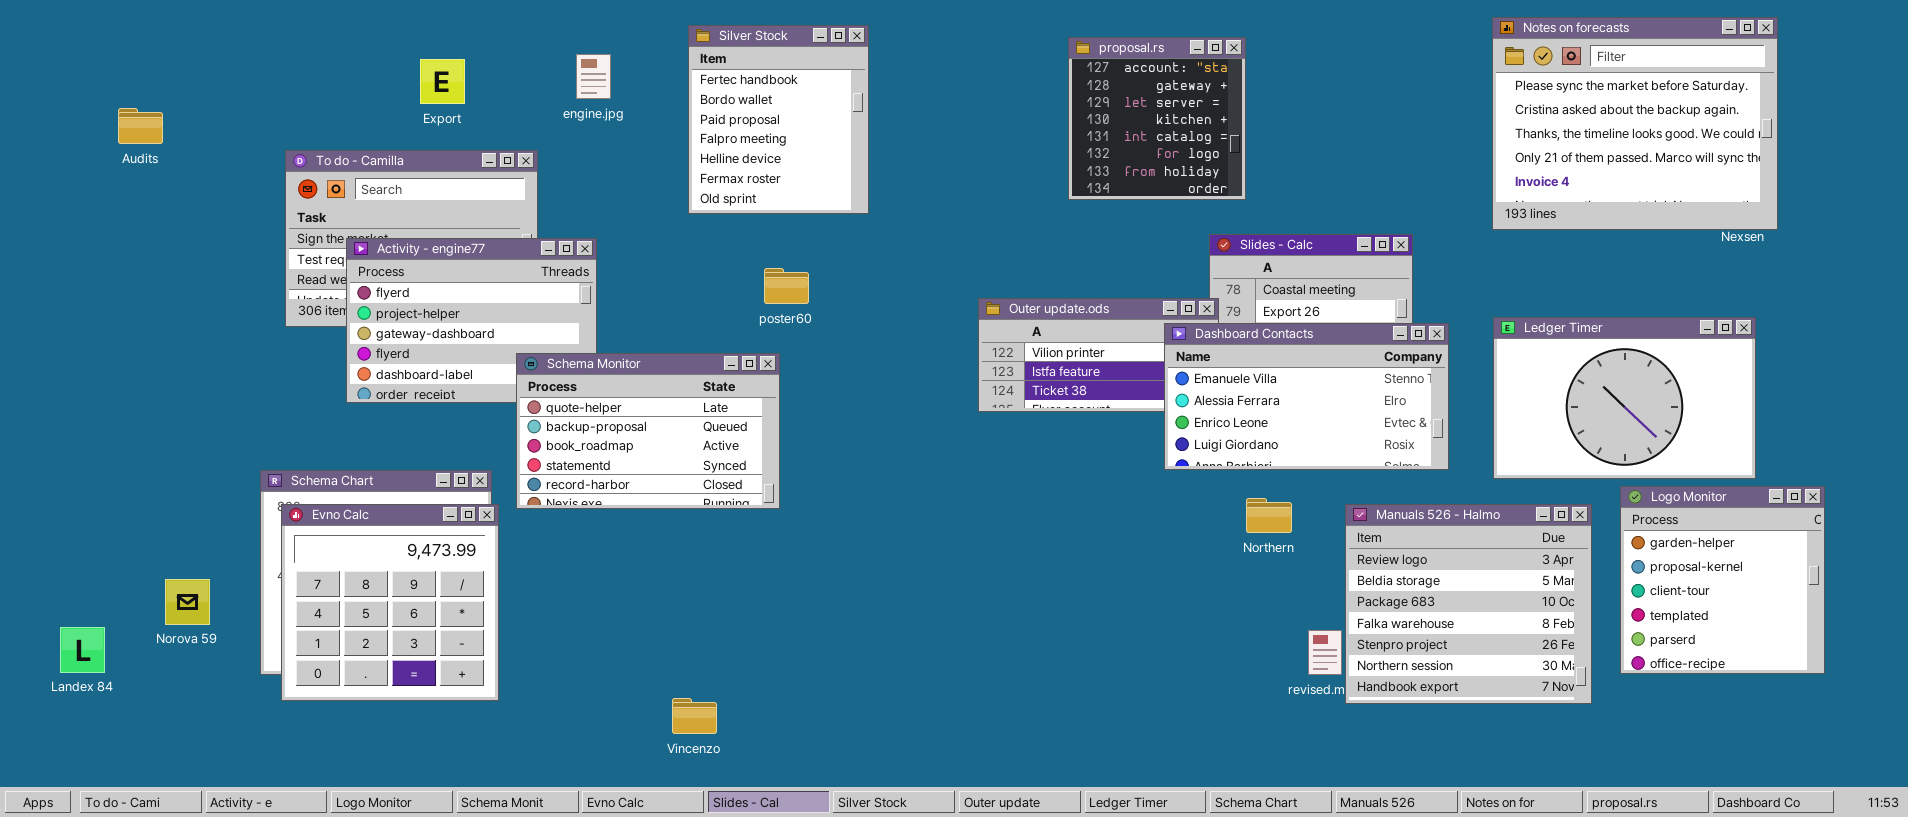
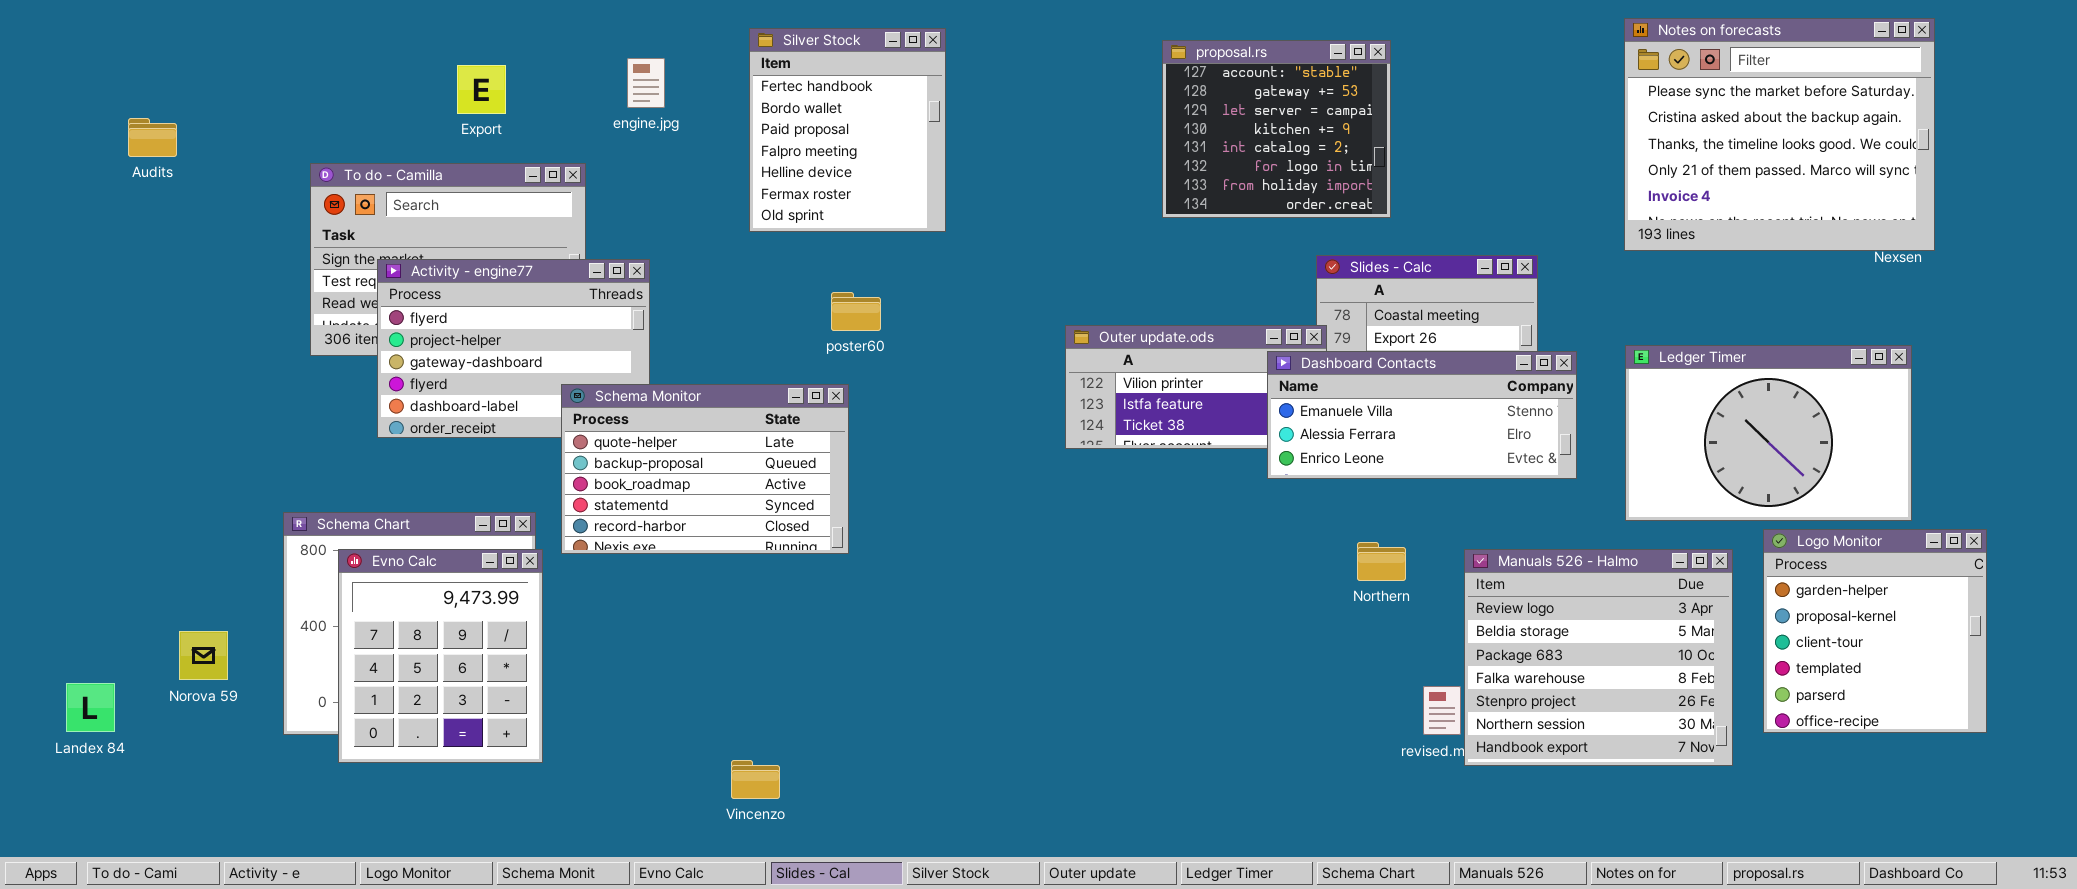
proposal.rs: [1068,37,1246,200] -> [1162,40,1391,218], resized
Dashboard Contacts: [1164,323,1449,470] -> [1267,351,1577,479], resized
Evno Calc: [281,504,499,701] -> [338,549,543,763], resized

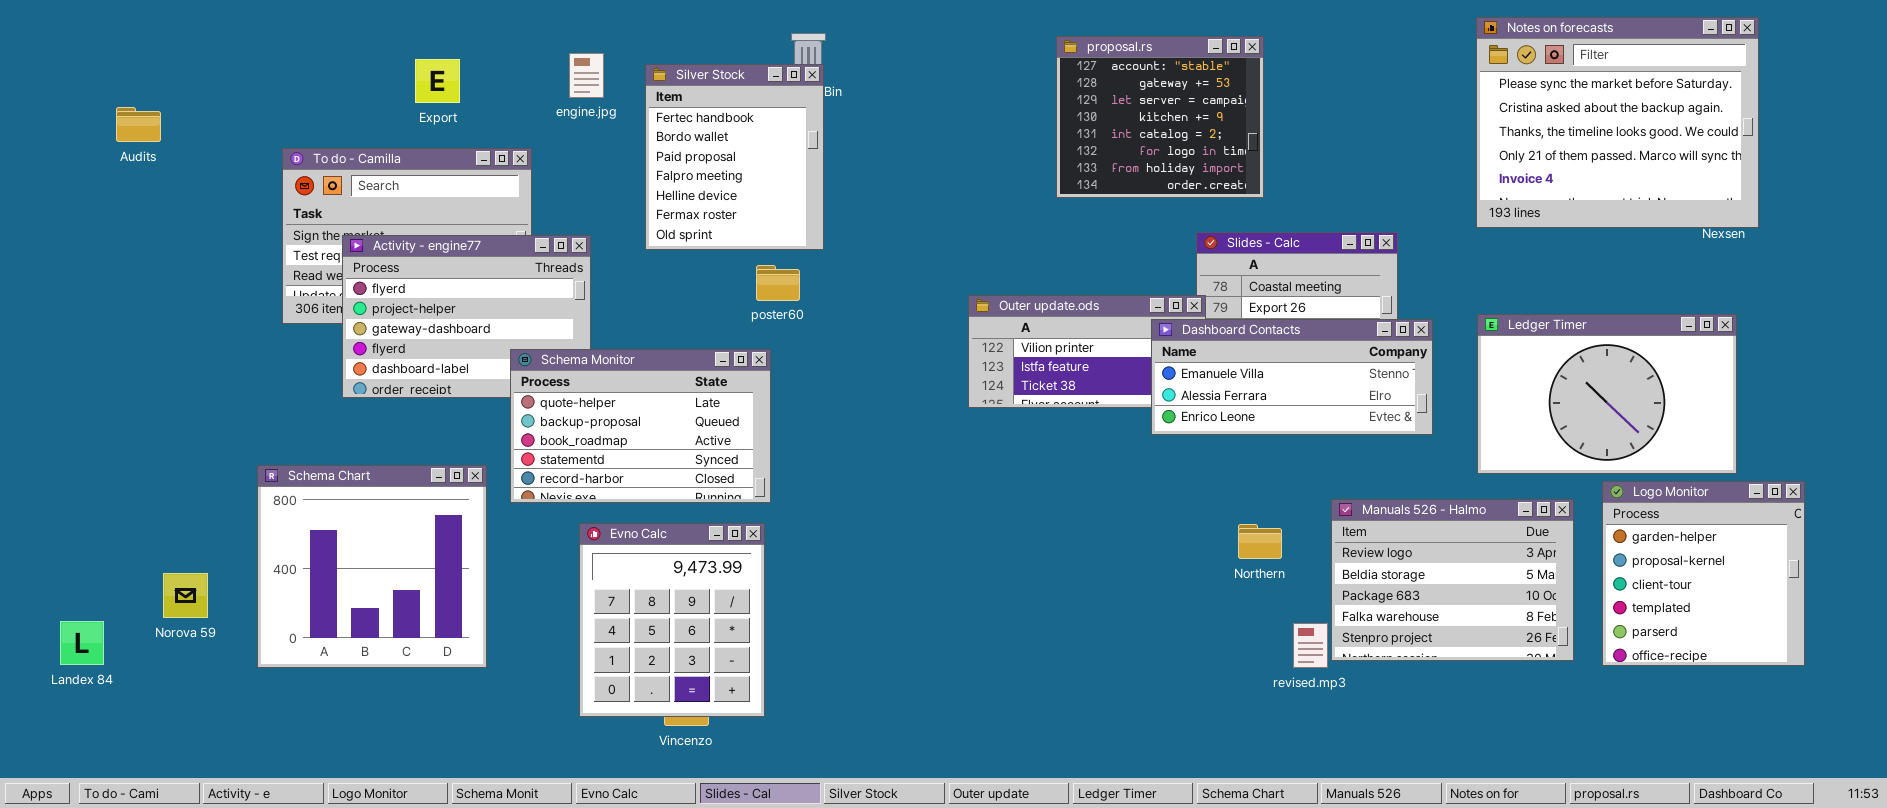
Silver Stock: [749,28,946,232] -> [645,64,824,250], moved
Northern: [1357,542,1406,581] -> [1238,524,1282,559], moved
Evno Calc: [338,549,543,763] -> [579,523,765,717], moved
Manuals 526 - Halmo: [1464,549,1733,766] -> [1331,499,1574,661], resized

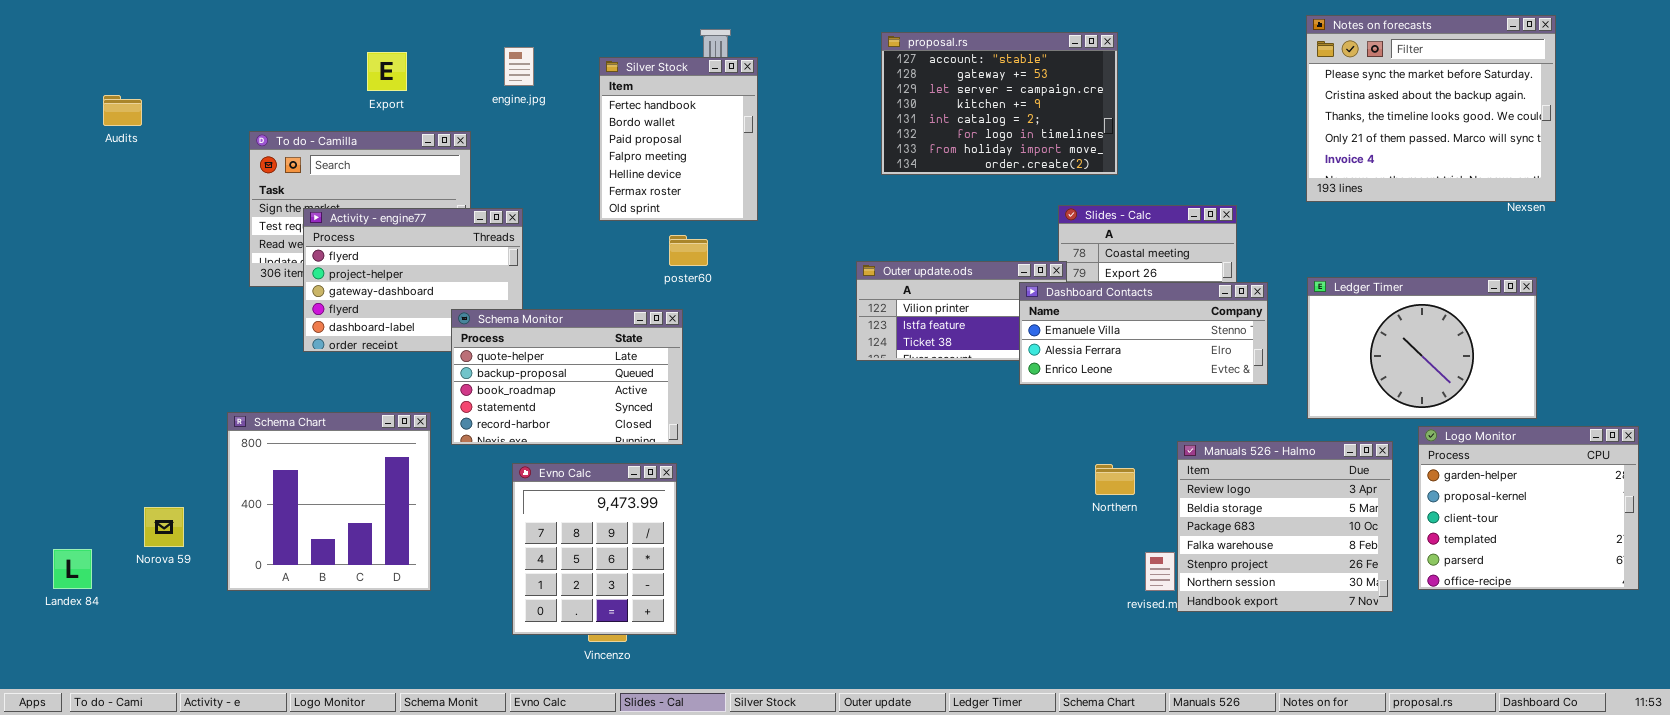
proposal.rs: [1056,36,1264,198] -> [881,32,1118,175], resized
Silver Stock: [645,64,824,250] -> [599,57,758,221], moved
Logo Monitor: [1602,481,1805,666] -> [1418,426,1639,590], resized
Manuals 526 - Halmo: [1331,499,1574,661] -> [1177,441,1393,612], resized

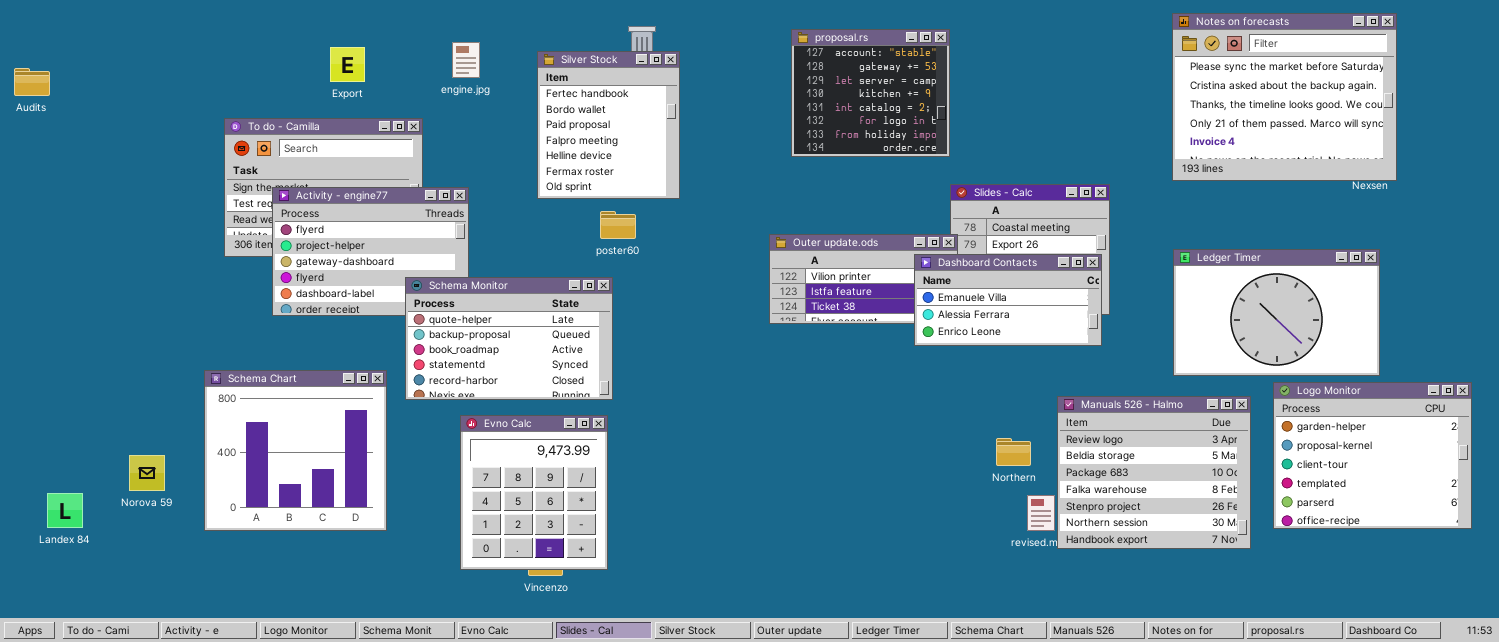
proposal.rs: [881,32,1118,175] -> [791,29,950,157], resized
Audits: [103,95,142,126] -> [14,68,50,96], moved
Dashboard Contacts: [1019,282,1268,385] -> [914,254,1102,346], resized
Northern: [1095,464,1135,495] -> [996,438,1031,466], moved

